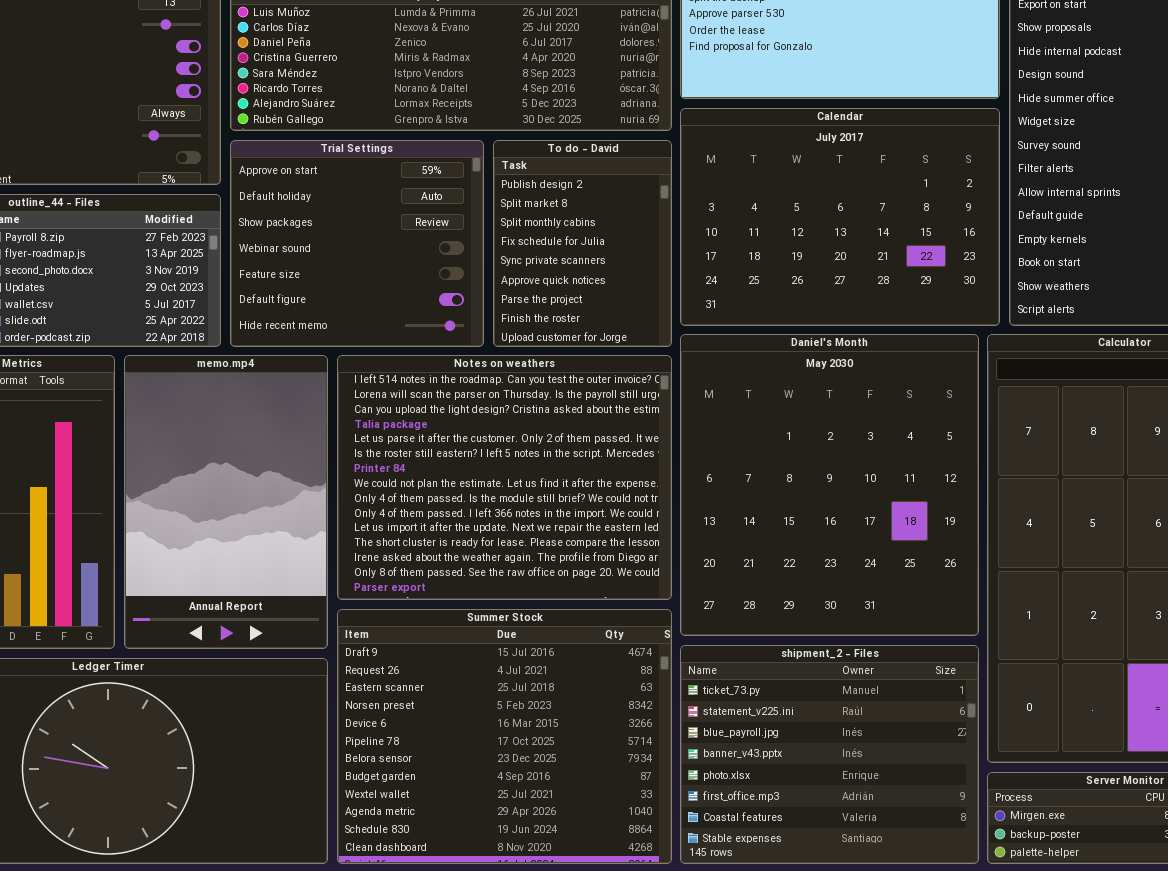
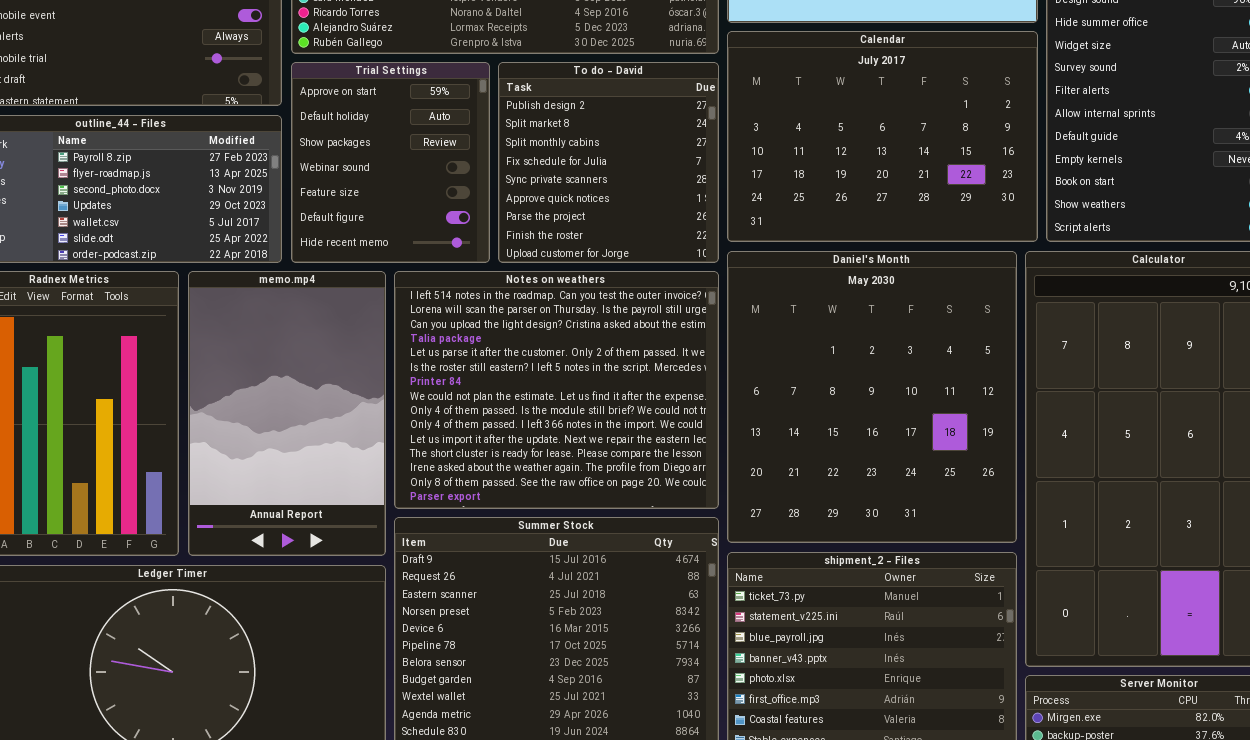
Trial Settings: [230,140,484,347] -> [291,62,490,263], resized
To do - David: [493,140,672,347] -> [498,62,719,263], resized

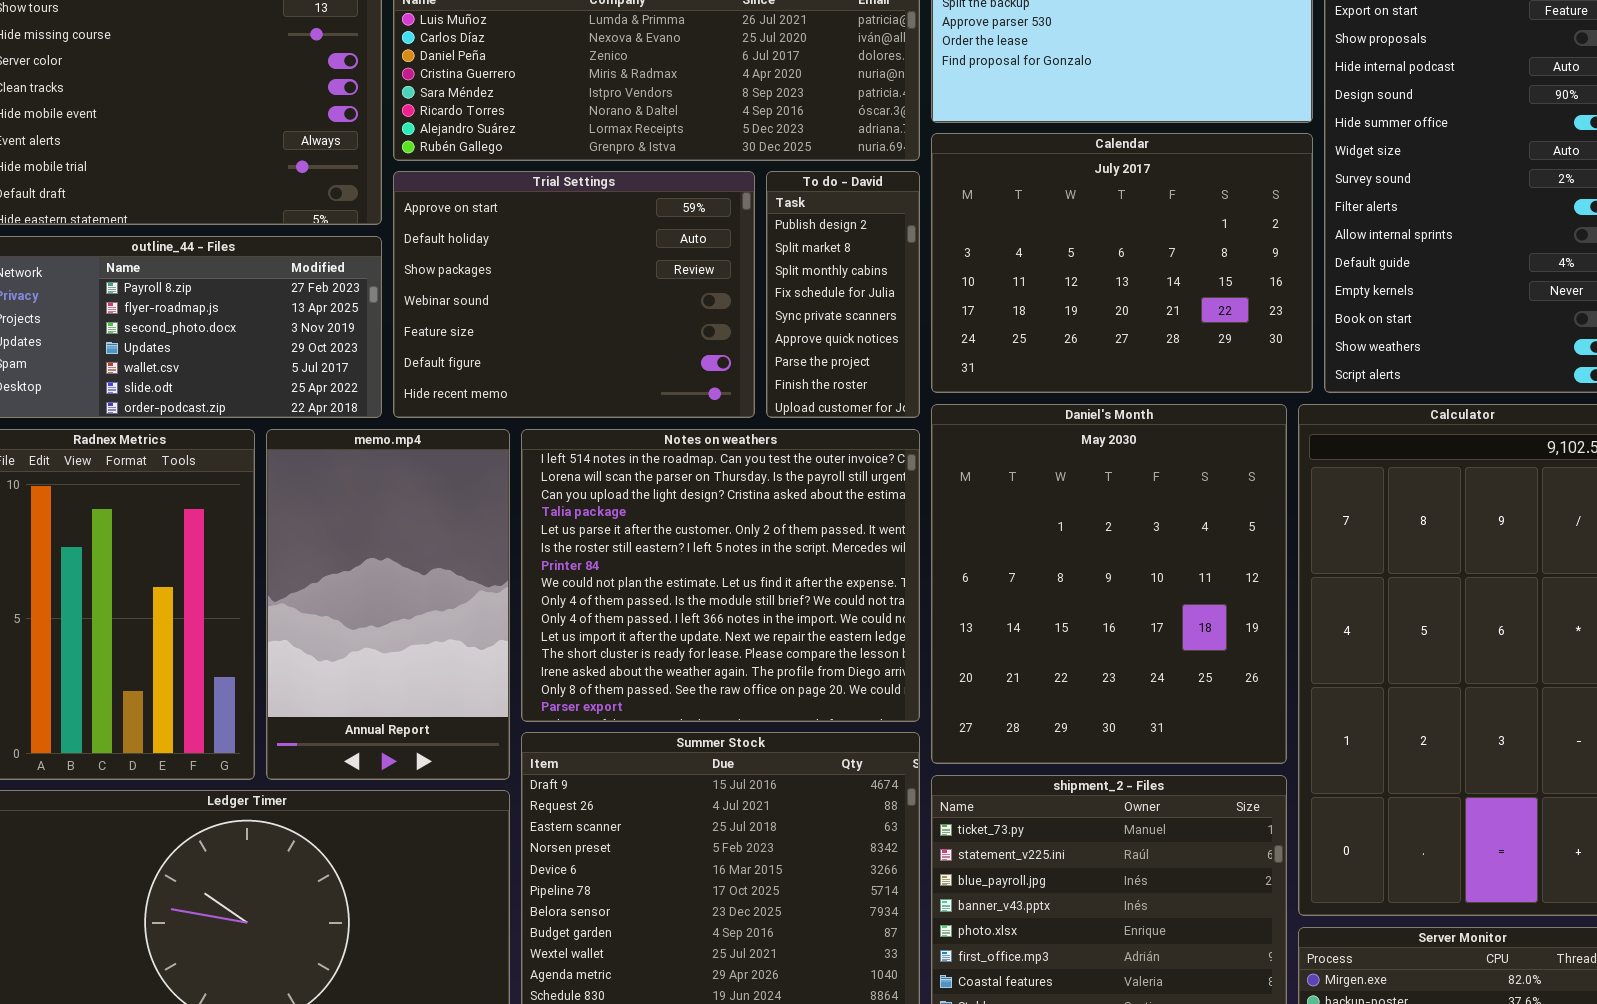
Trial Settings: [291,62,490,263] -> [393,171,755,418], resized
To do - David: [498,62,719,263] -> [766,171,920,418], resized

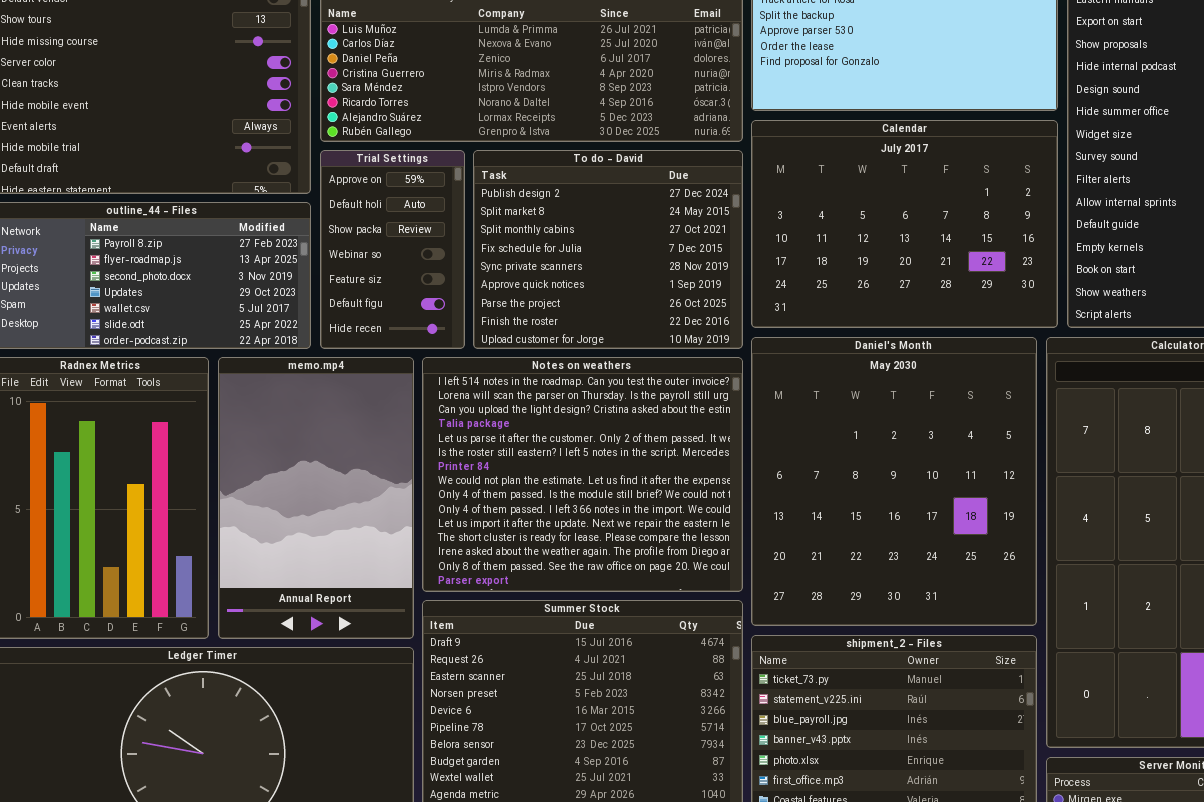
Trial Settings: [393,171,755,418] -> [320,150,465,349], resized
To do - David: [766,171,920,418] -> [473,150,743,349], resized

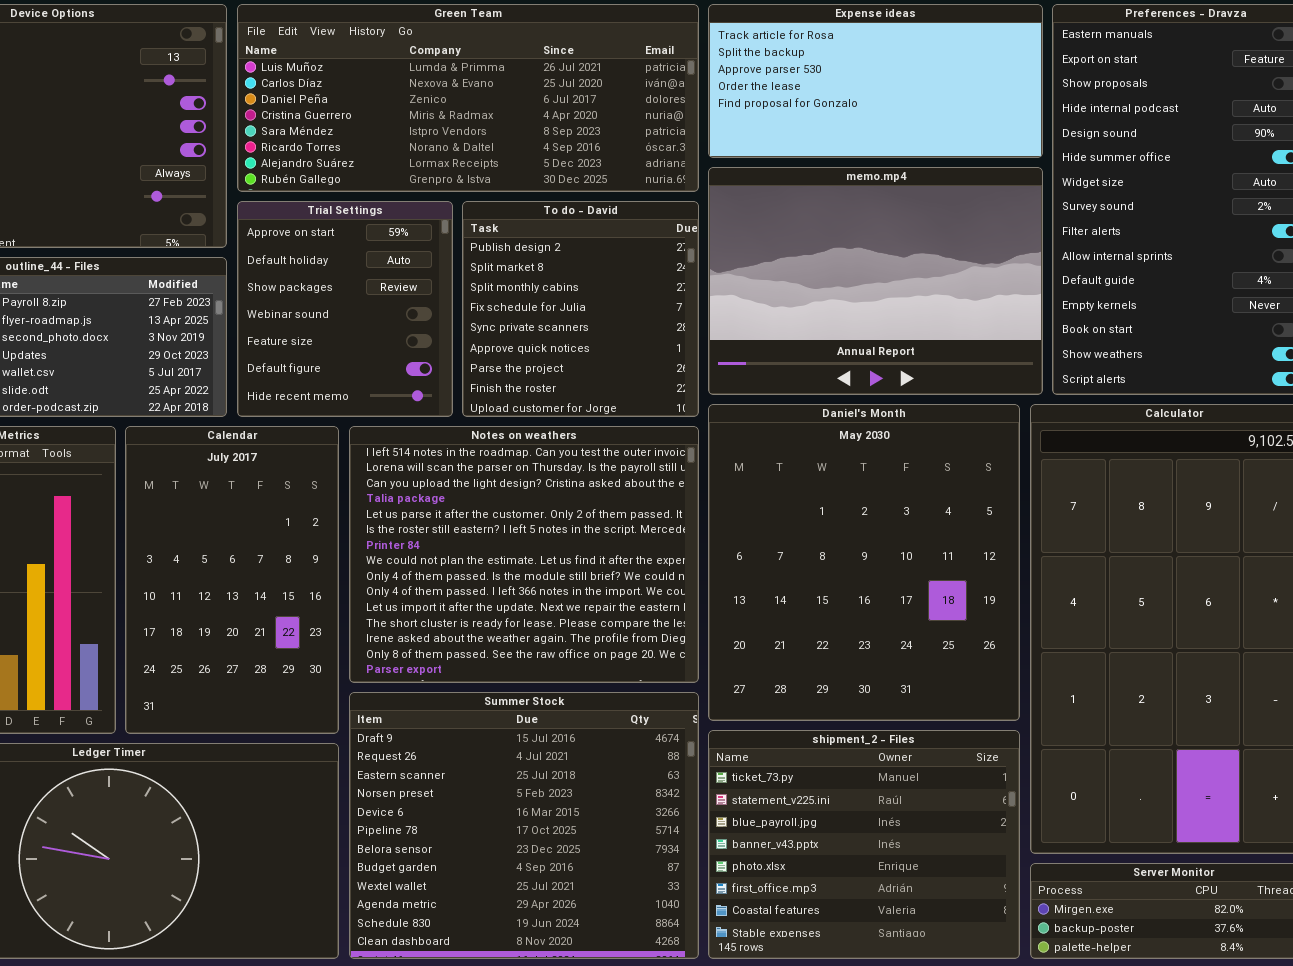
Calendar: [751,120,1058,328] -> [125,426,339,734], moved, resized
Trial Settings: [320,150,465,349] -> [237,201,453,417], resized
To do - David: [473,150,743,349] -> [462,201,699,417], resized
memo.mp4: [218,357,414,639] -> [708,167,1043,395], moved, resized

